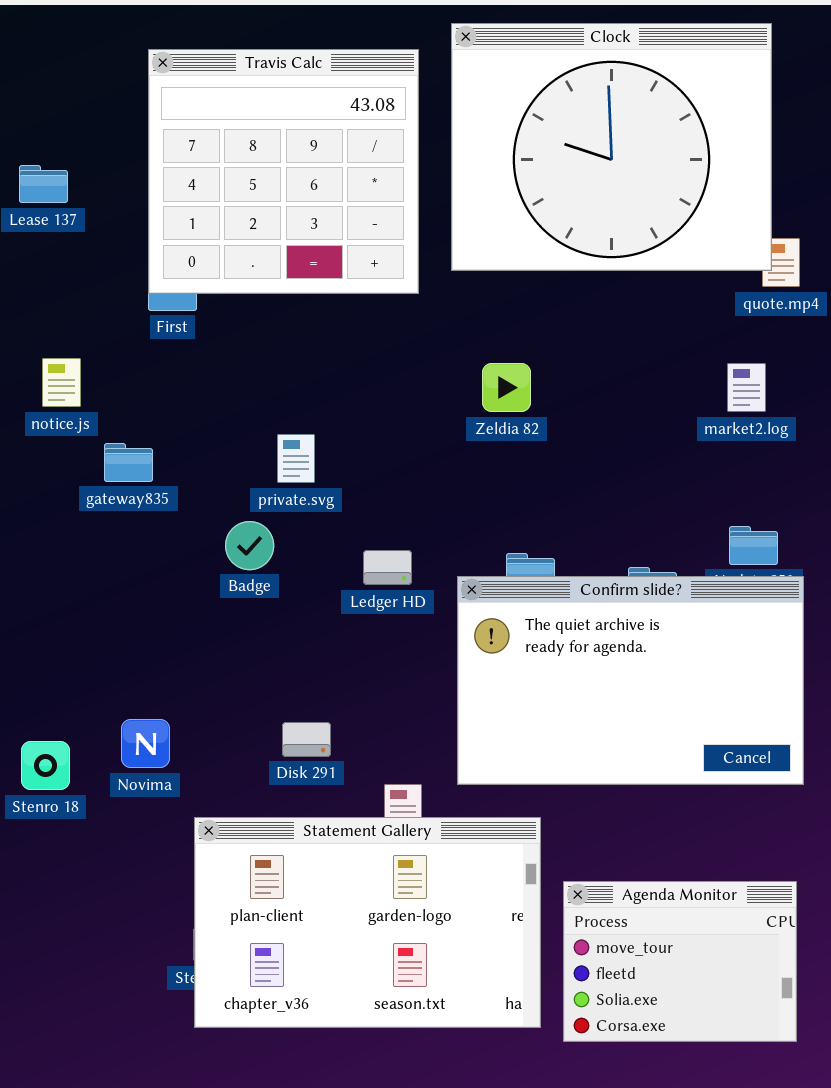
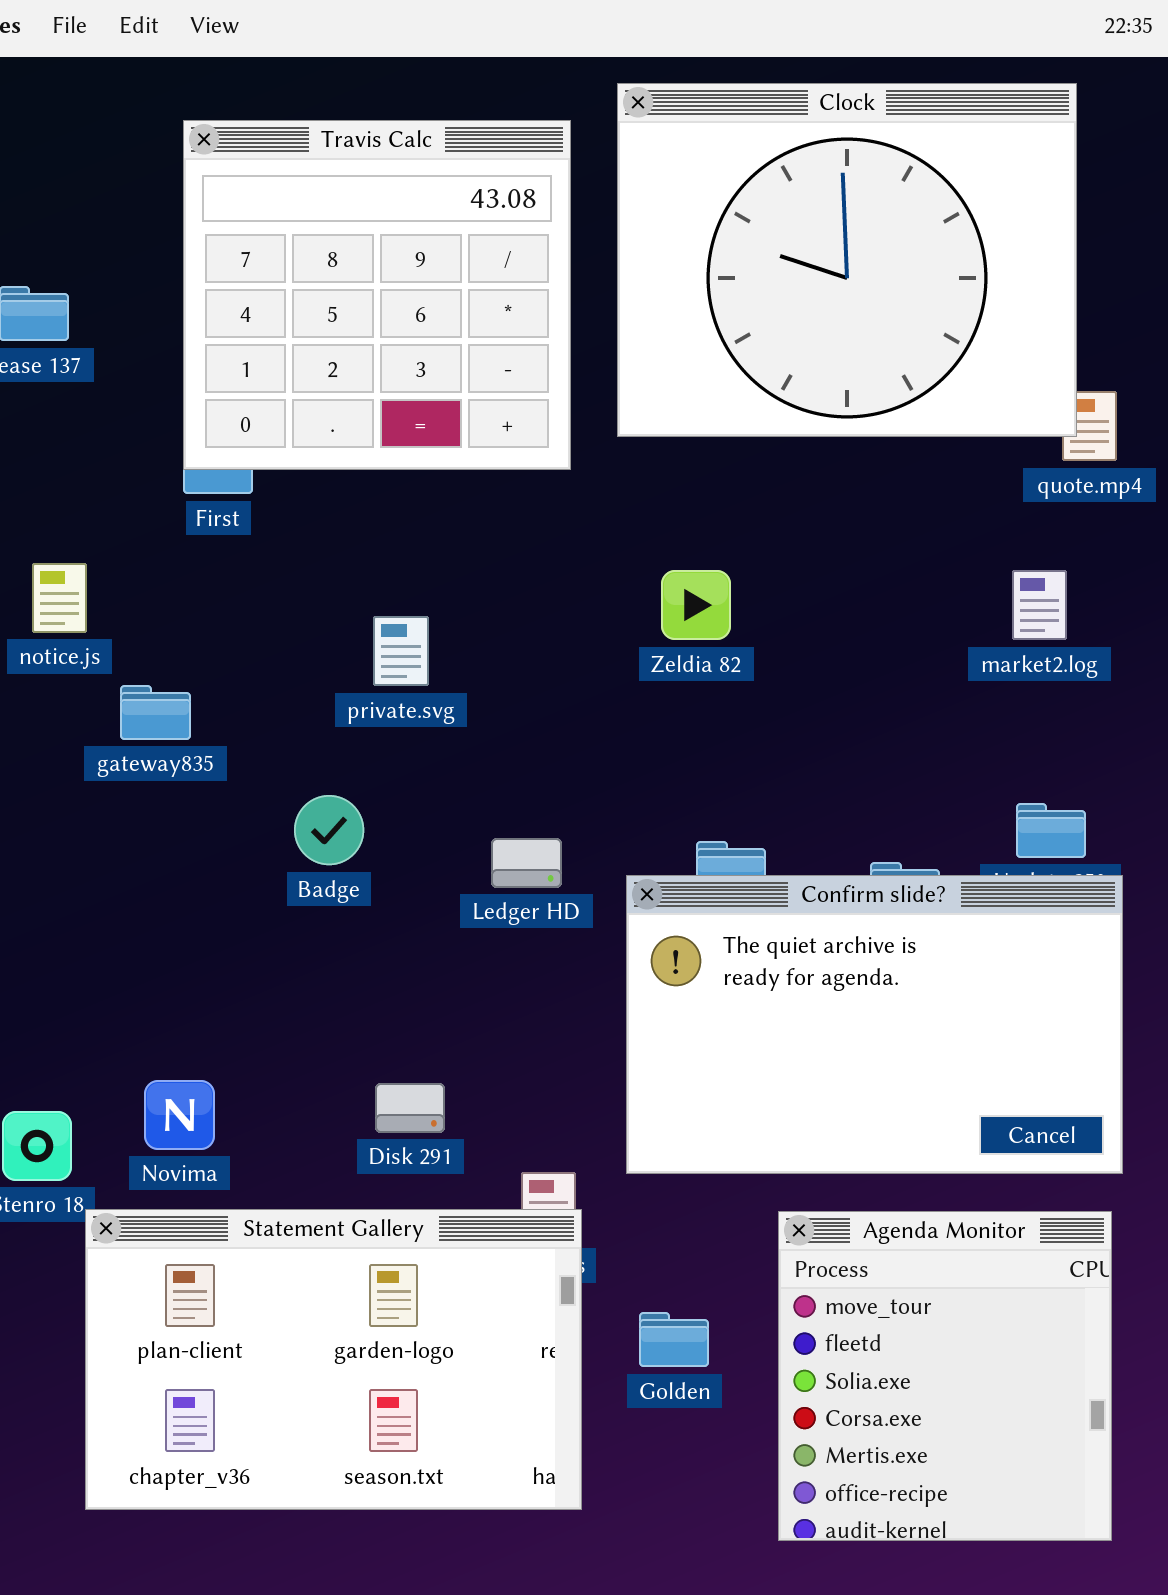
private.svg: [277,434,315,483] -> [373,616,429,686], moved
Statement Gallery: [194,817,541,1028] -> [85,1209,582,1510], moved
Agenda Monitor: [563,881,797,1042] -> [778,1211,1112,1541], resized

